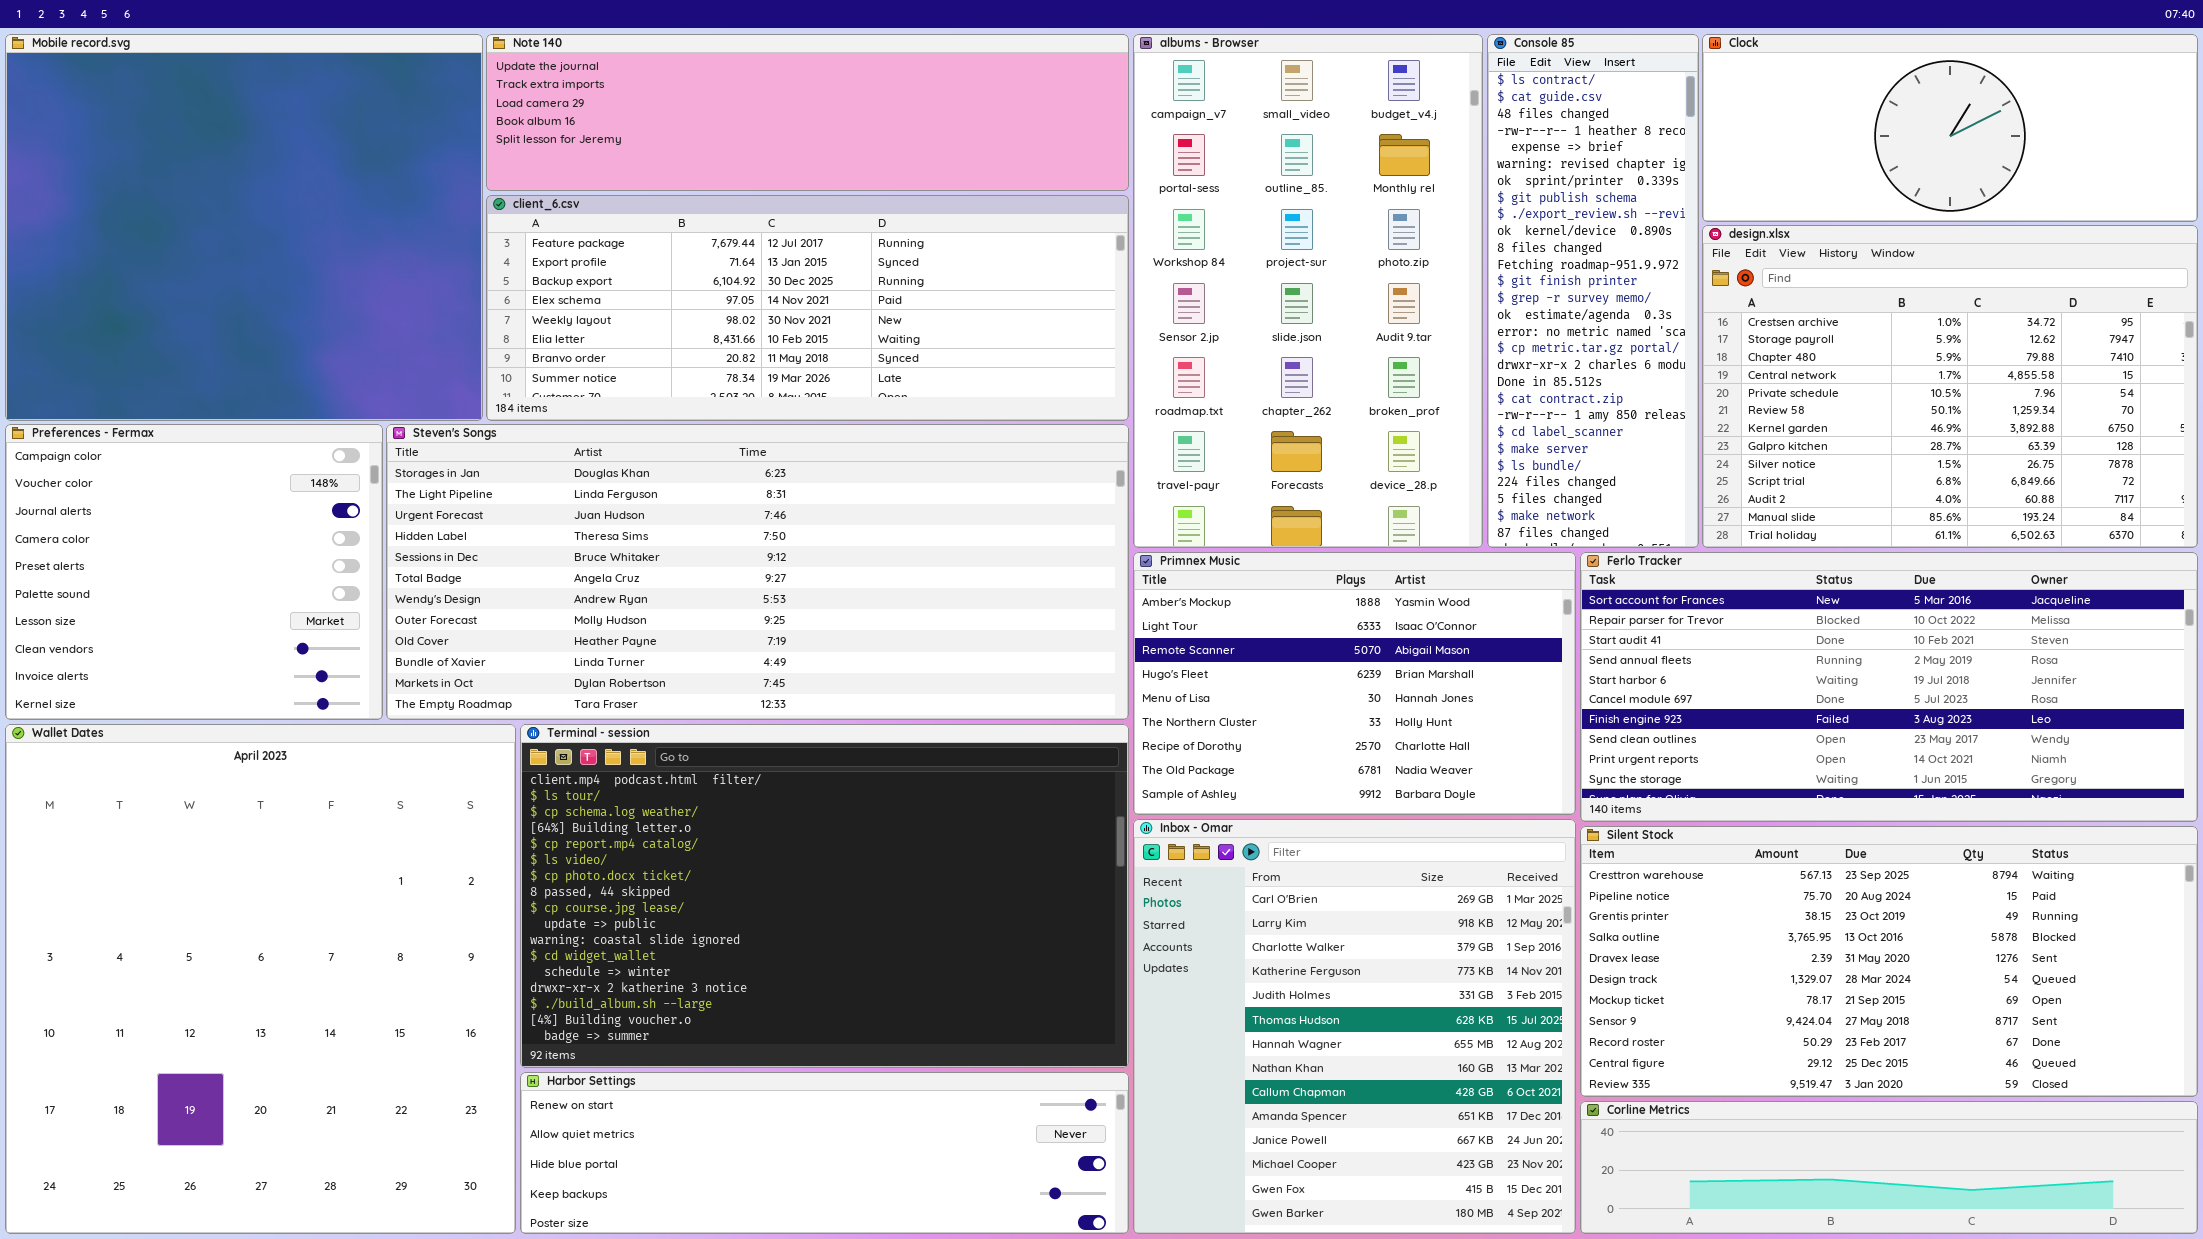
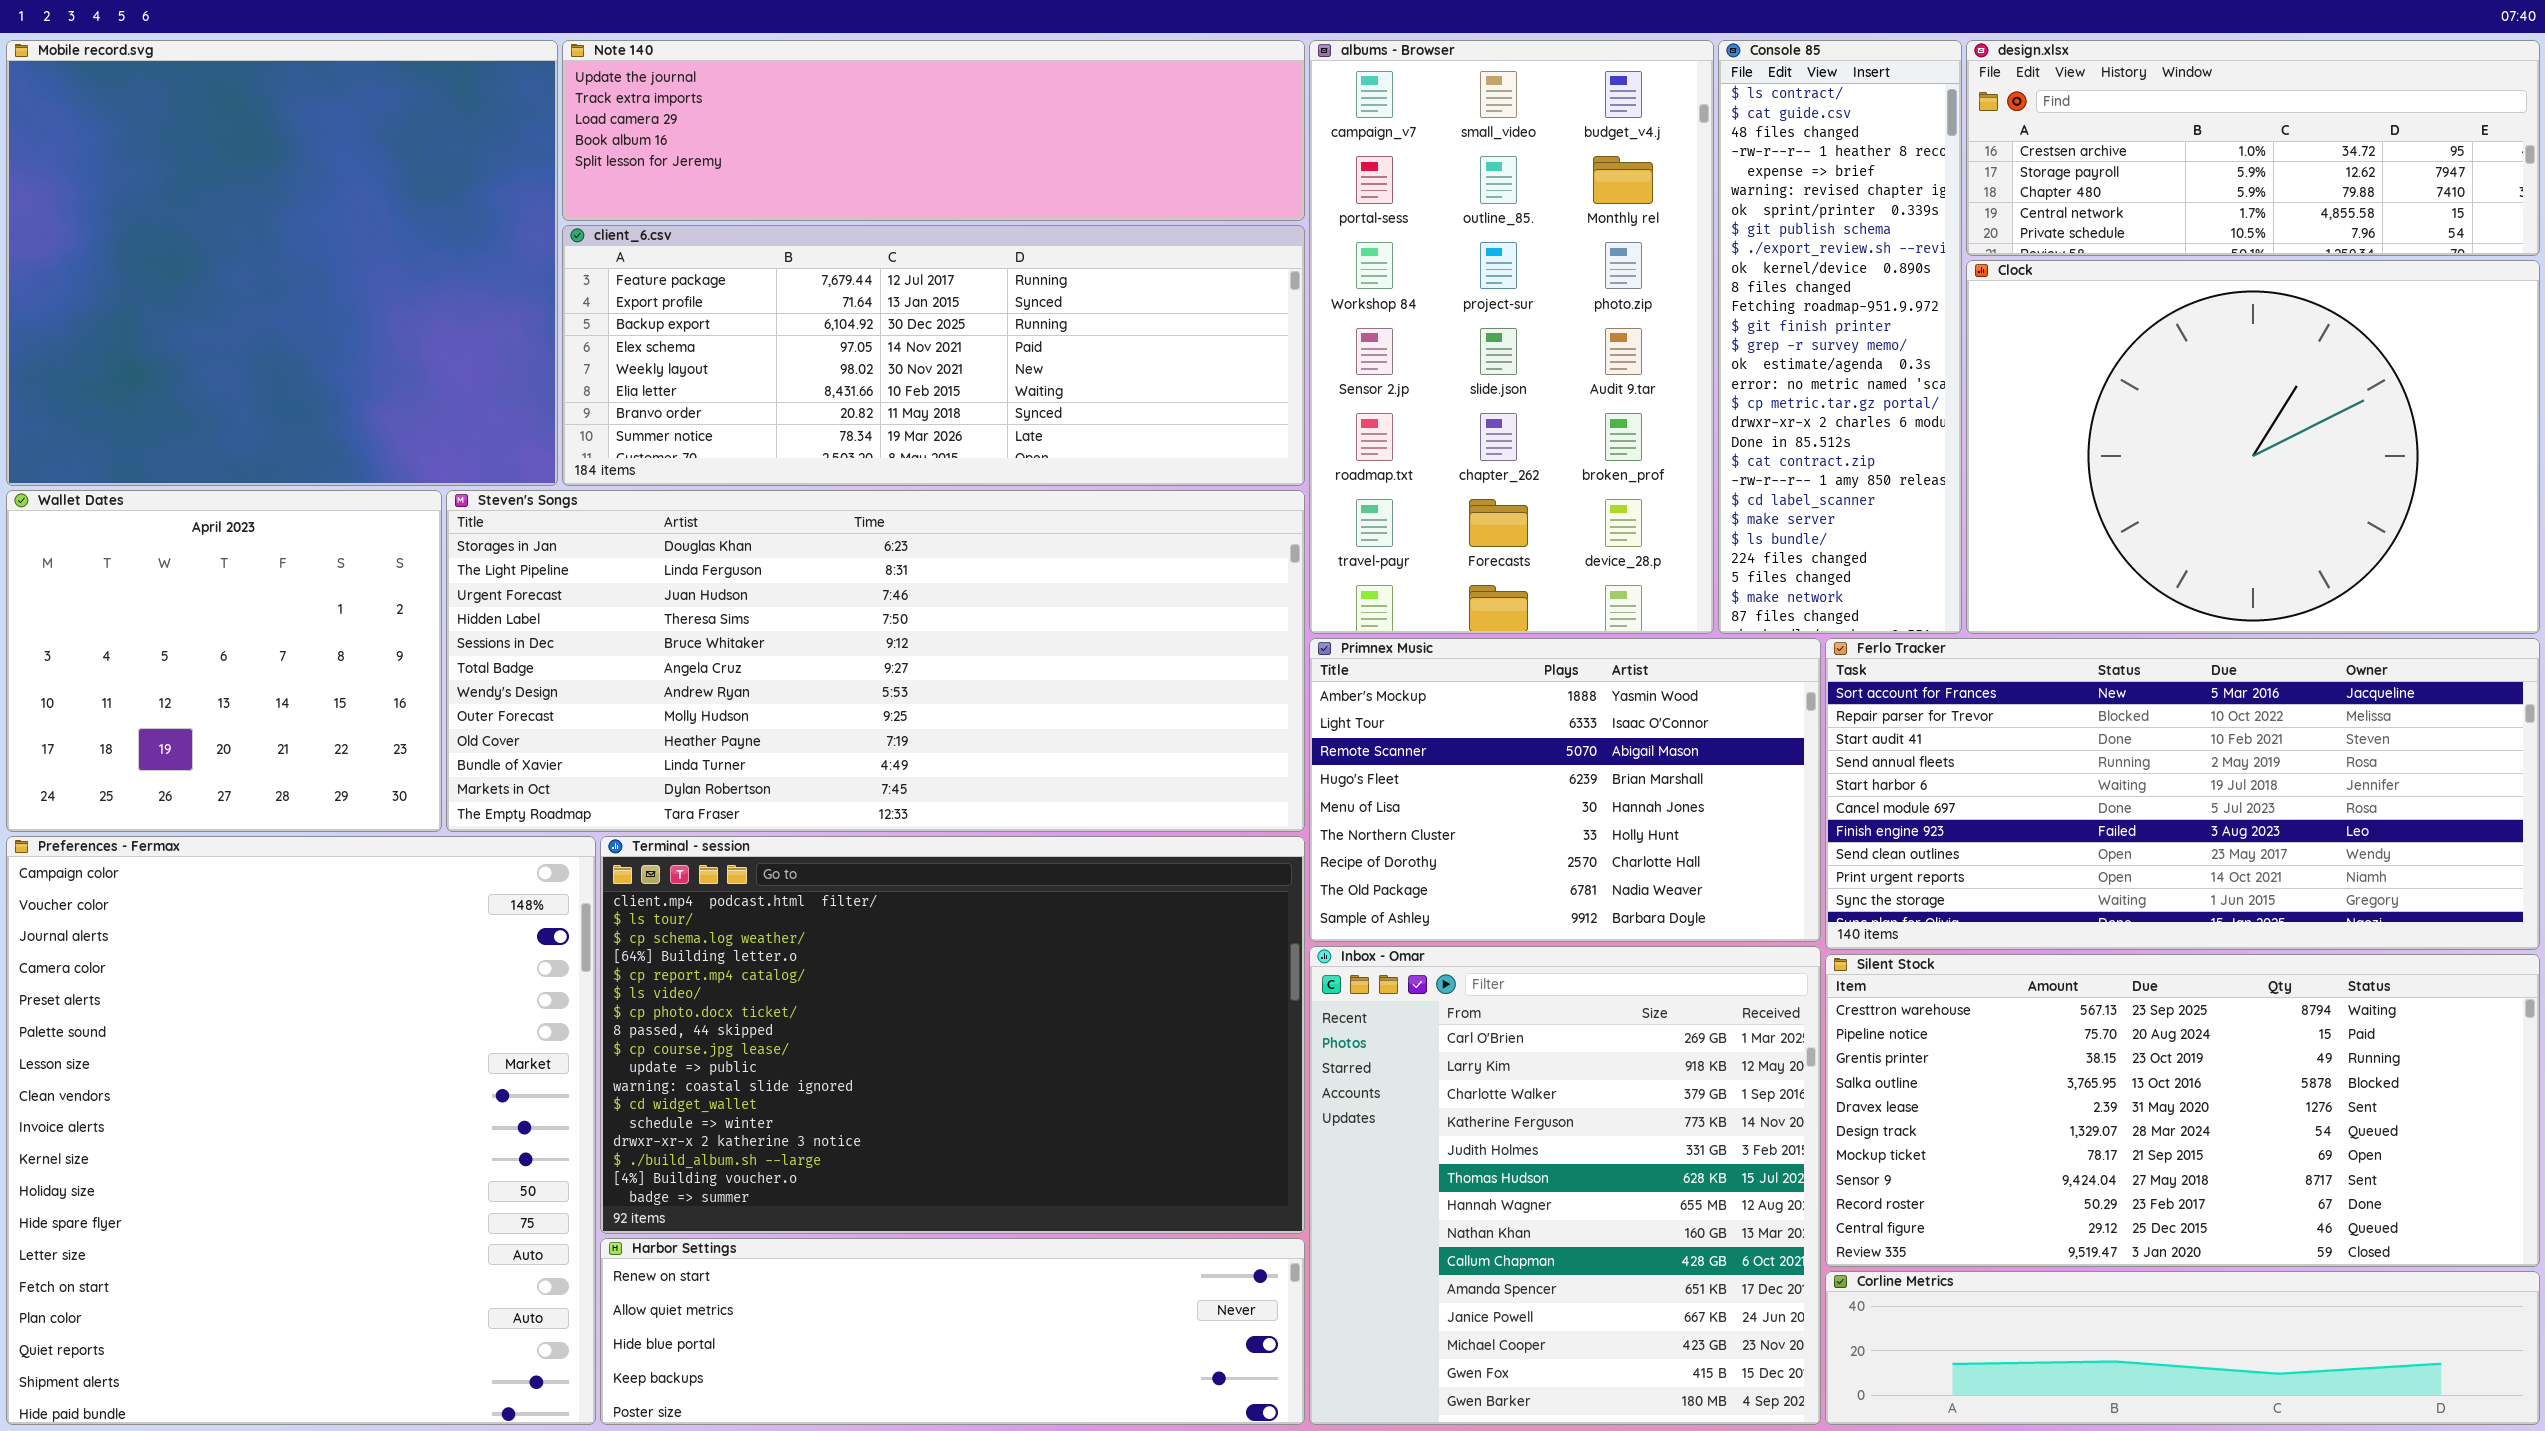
Clock: [1702,34,2198,222] -> [1966,260,2540,634], moved, resized
design.xlsx: [1702,225,2198,548] -> [1966,40,2540,256], moved, resized
Preferences - Fermax: [5,424,383,720] -> [6,836,596,1425], moved, resized
Wallet Dates: [5,724,516,1234] -> [6,490,442,832], moved, resized

